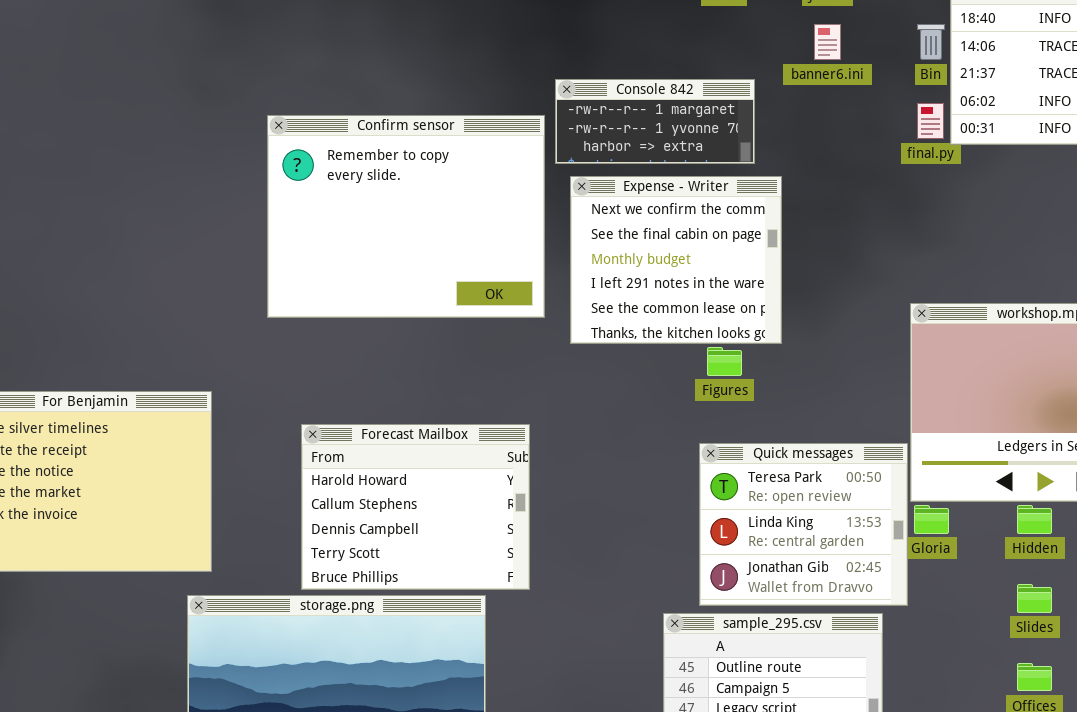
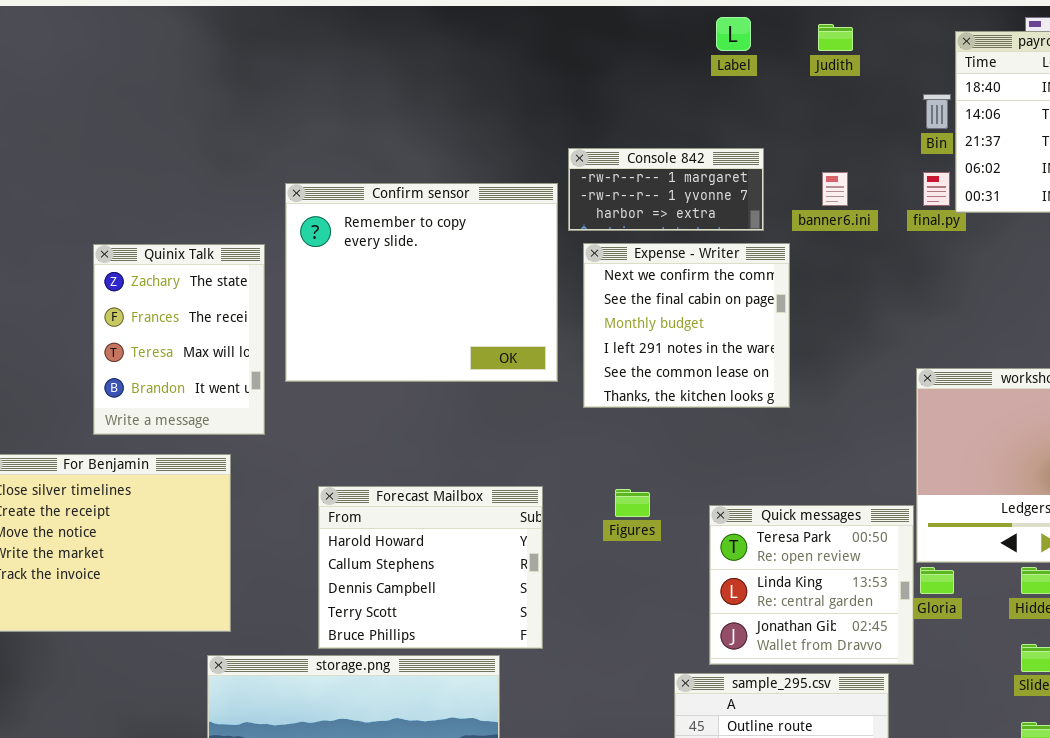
banner6.ini: [814,24,841,60] -> [822,172,848,206], moved
Quinix Talk: none -> [93,244,265,435], opened
Figures: [707,347,742,376] -> [615,489,650,517], moved

